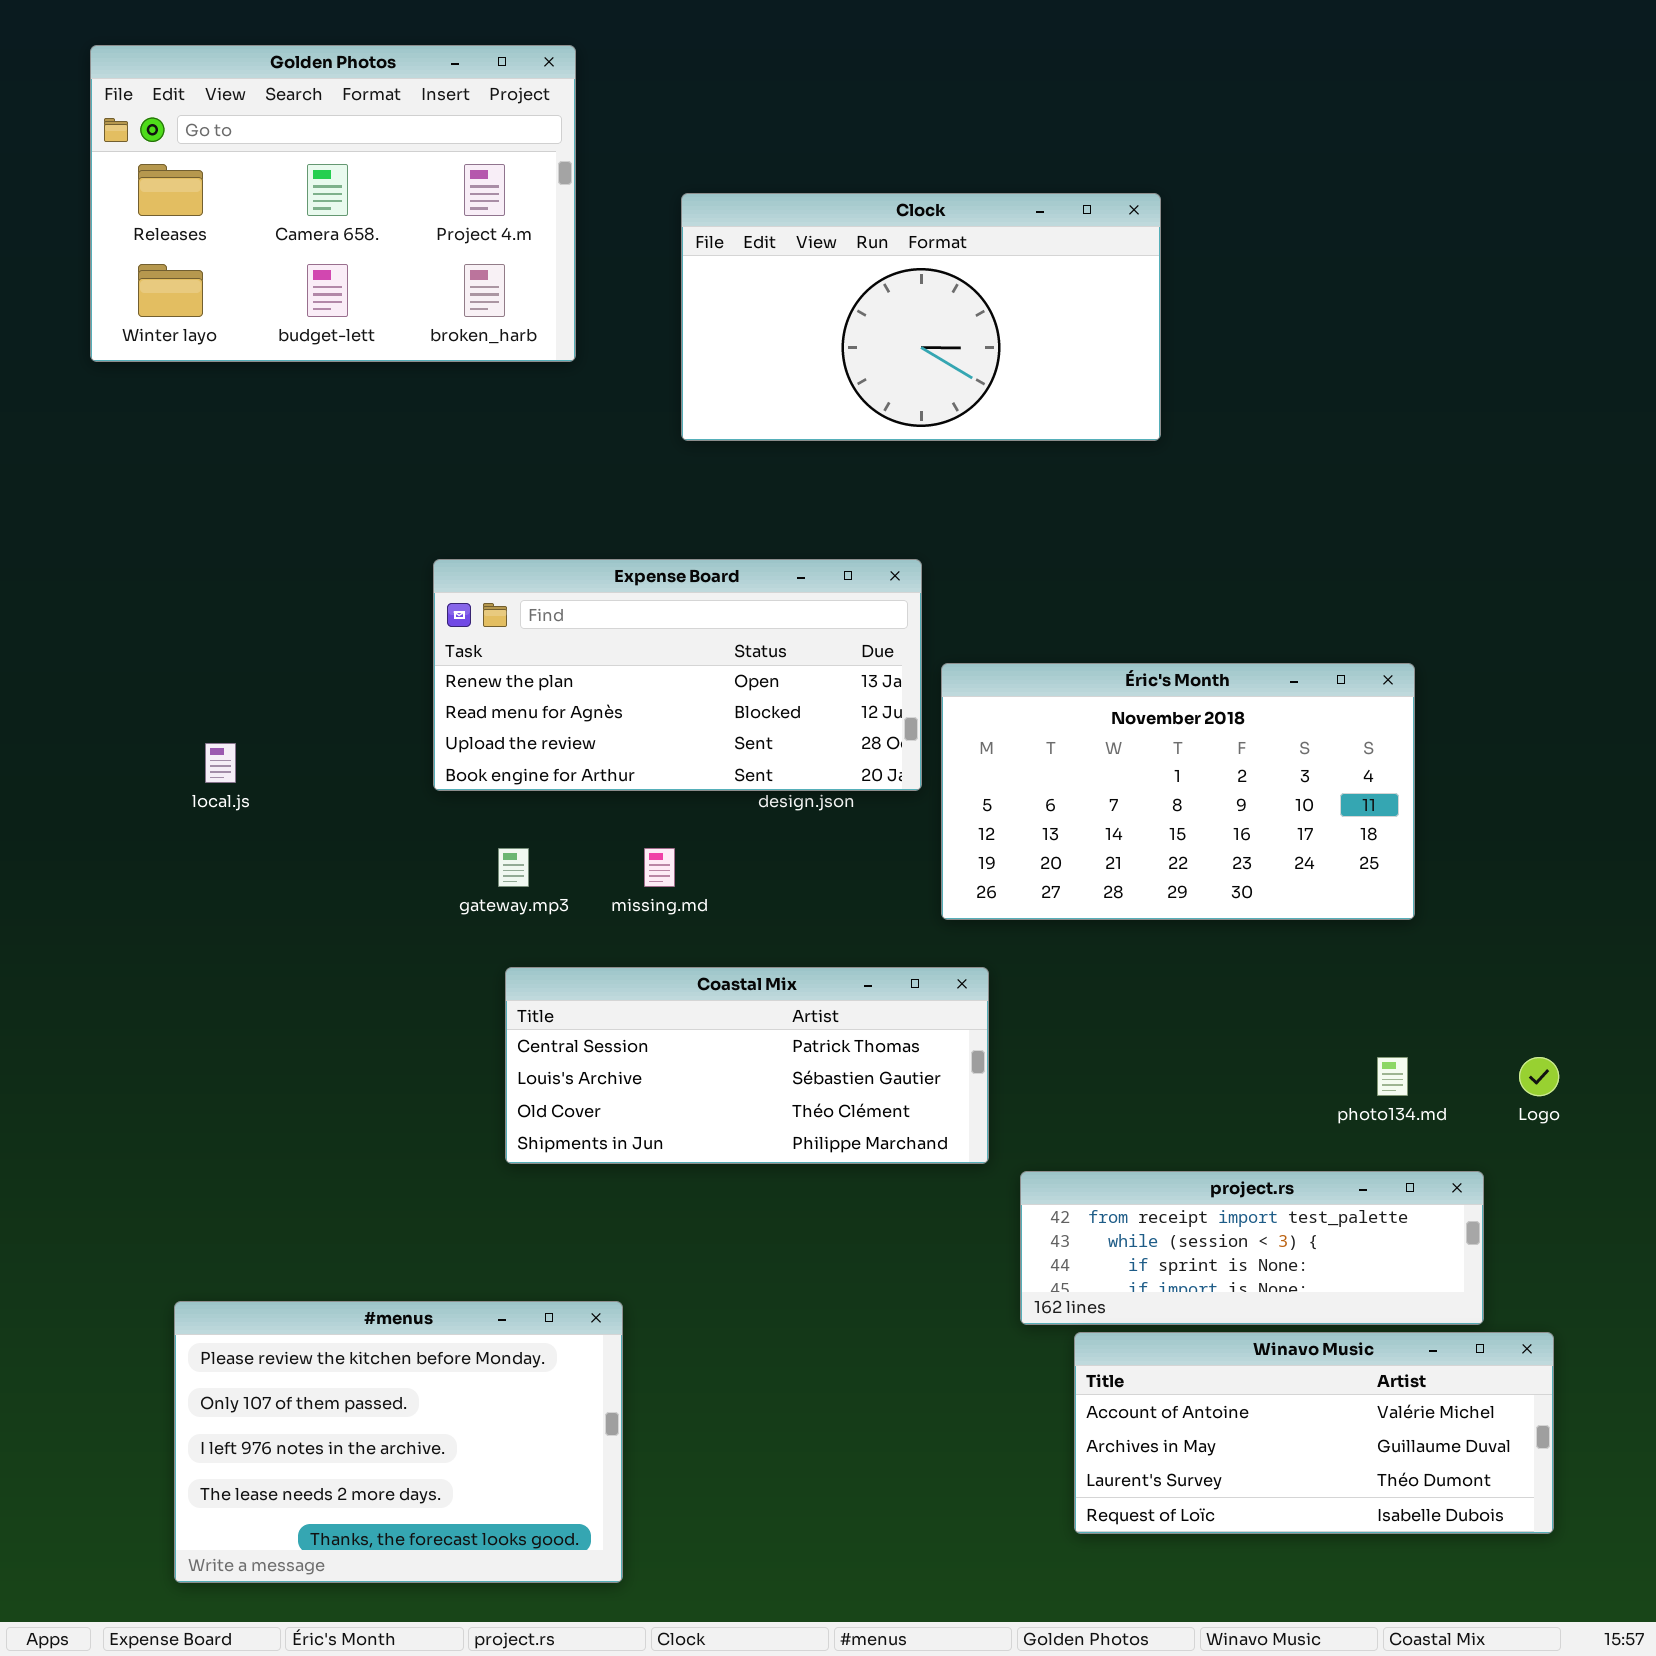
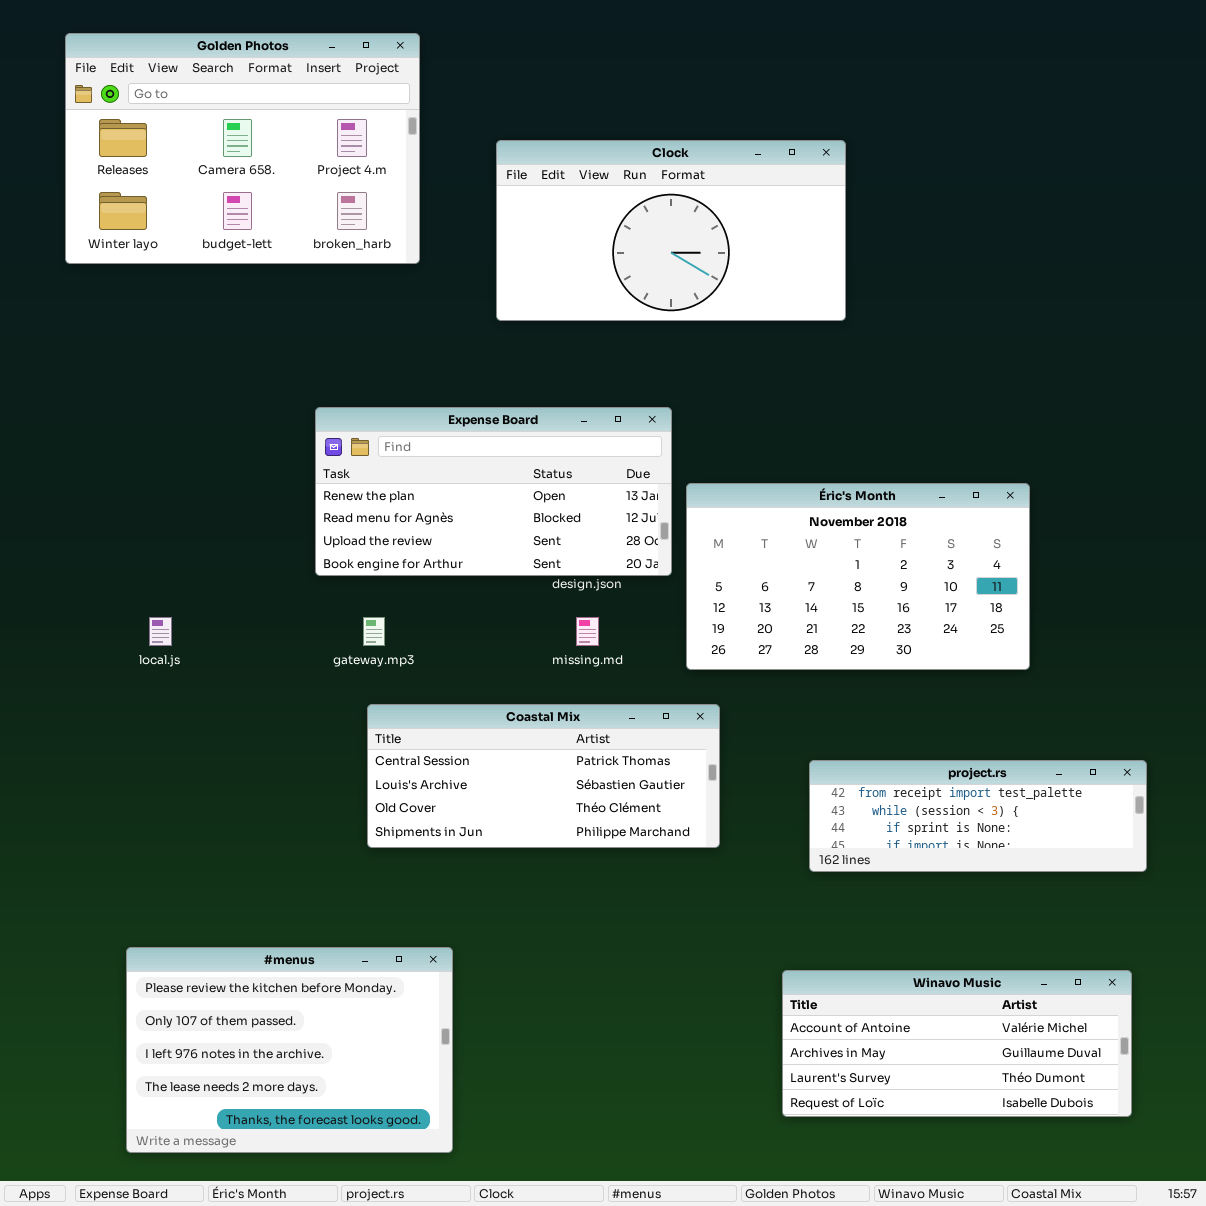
local.js: [205,743,236,783] -> [149,617,172,646], moved
missing.md: [644,848,675,887] -> [576,617,599,646], moved
project.rs: [1020,1171,1484,1325] -> [809,760,1147,872], moved

